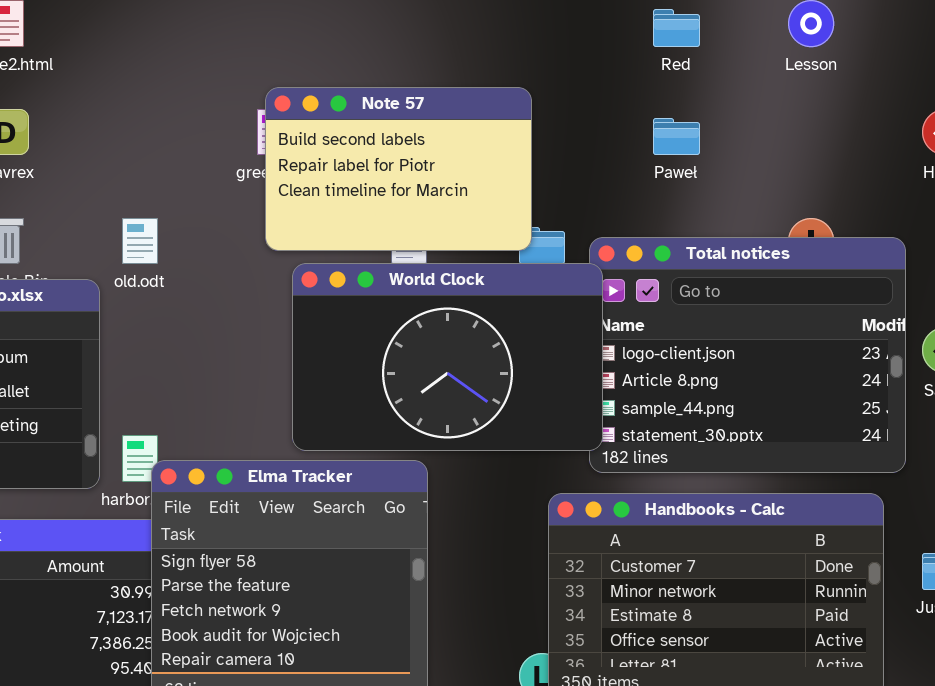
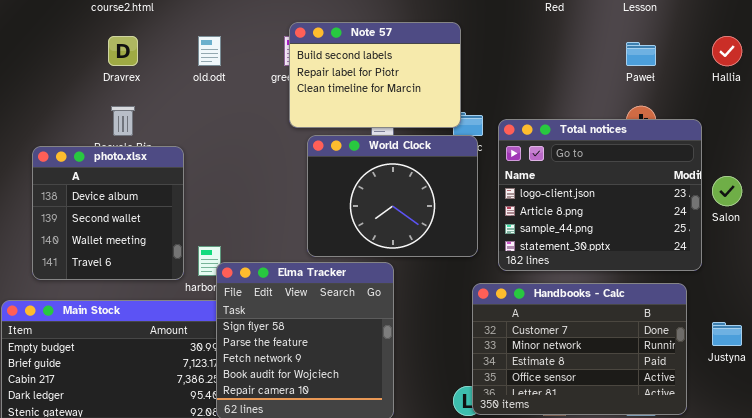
Paweł: [653,118,700,155] -> [626,42,656,66], moved
old.odt: [122,218,158,264] -> [198,36,221,66], moved
World Clock: [292,263,603,451] -> [307,135,478,257], resized

